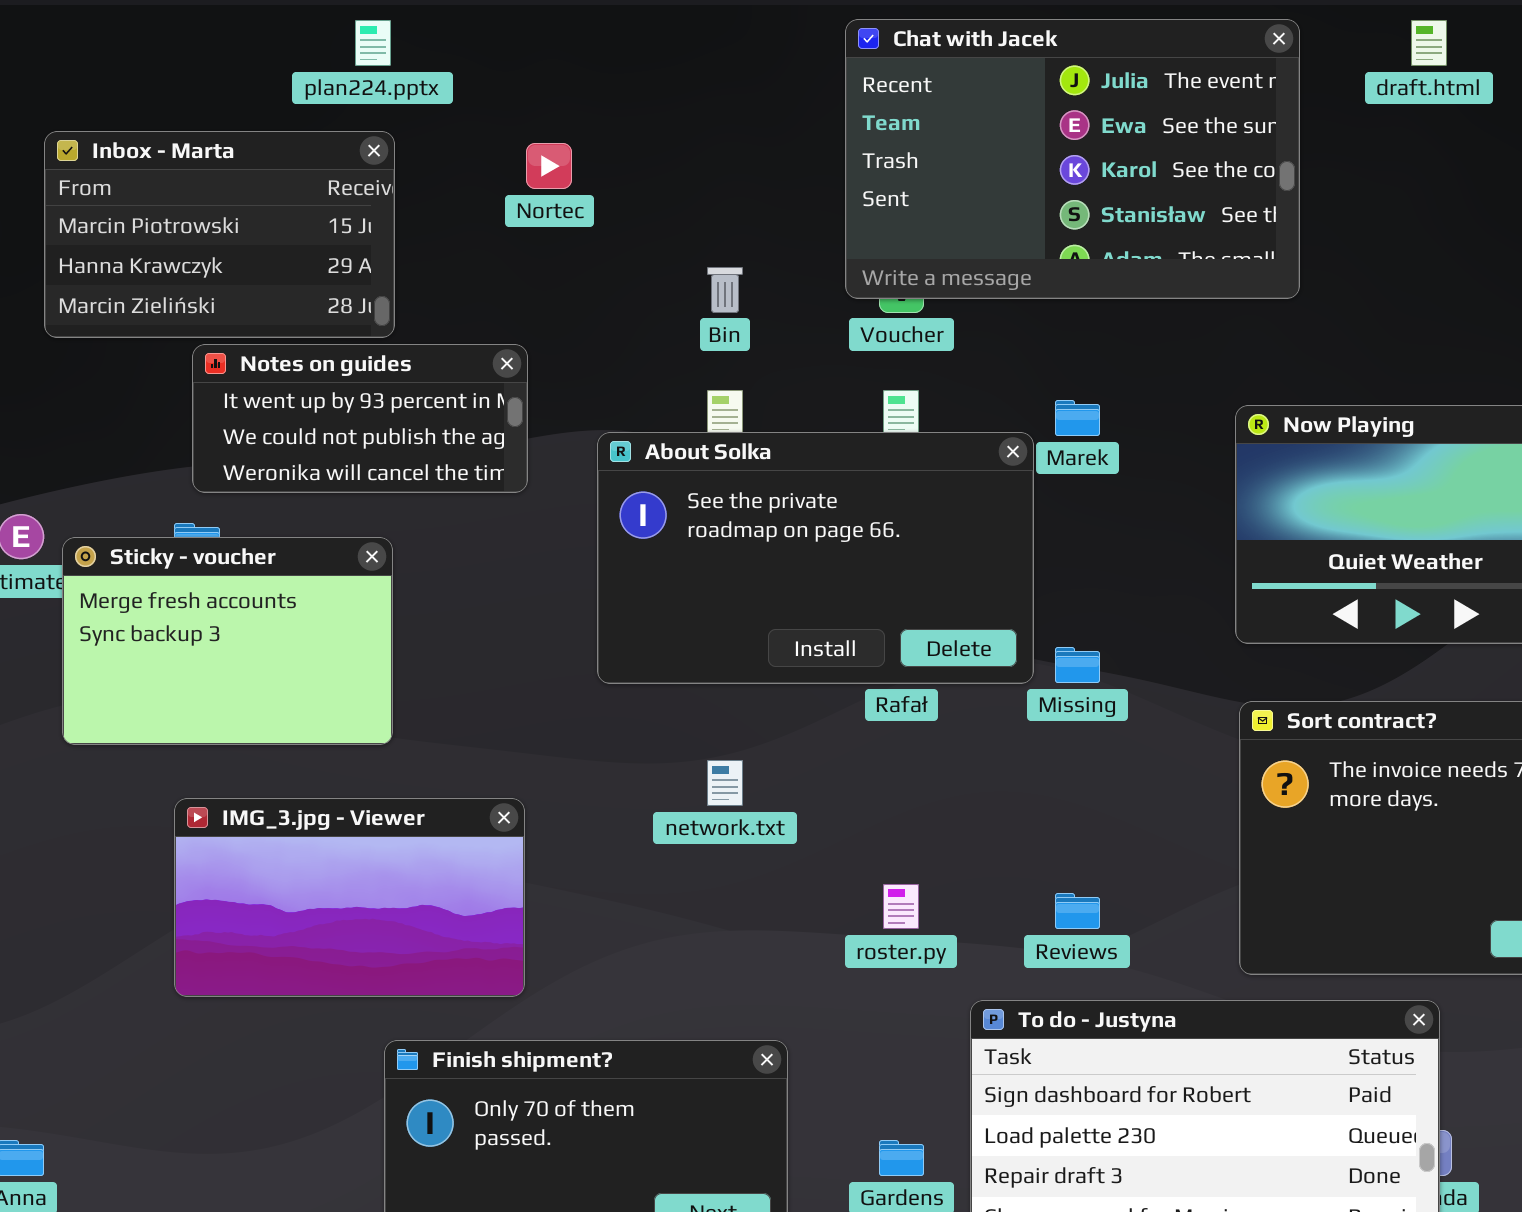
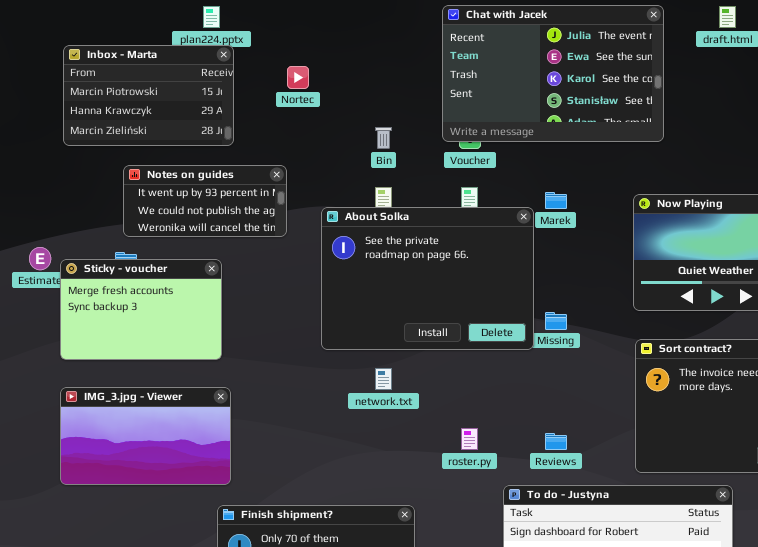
Inbox - Marta: [44,131,395,338] -> [63,45,234,146], moved
About Solka: [597,432,1034,684] -> [321,207,534,350], resized
IMG_3.jpg - Viewer: [174,798,525,997] -> [60,387,231,485], moved

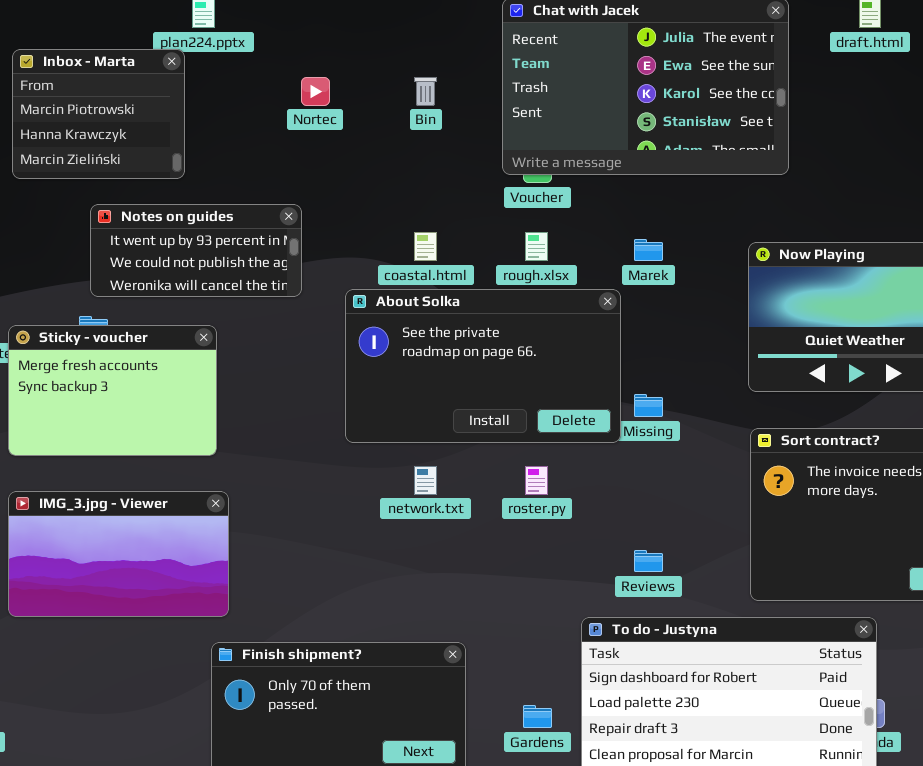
Inbox - Marta: [63,45,234,146] -> [12,49,185,179], resized
Bin: [375,127,392,149] -> [414,77,437,106], moved
About Solka: [321,207,534,350] -> [345,289,621,443], resized
roster.py: [461,428,478,450] -> [525,466,548,495], moved

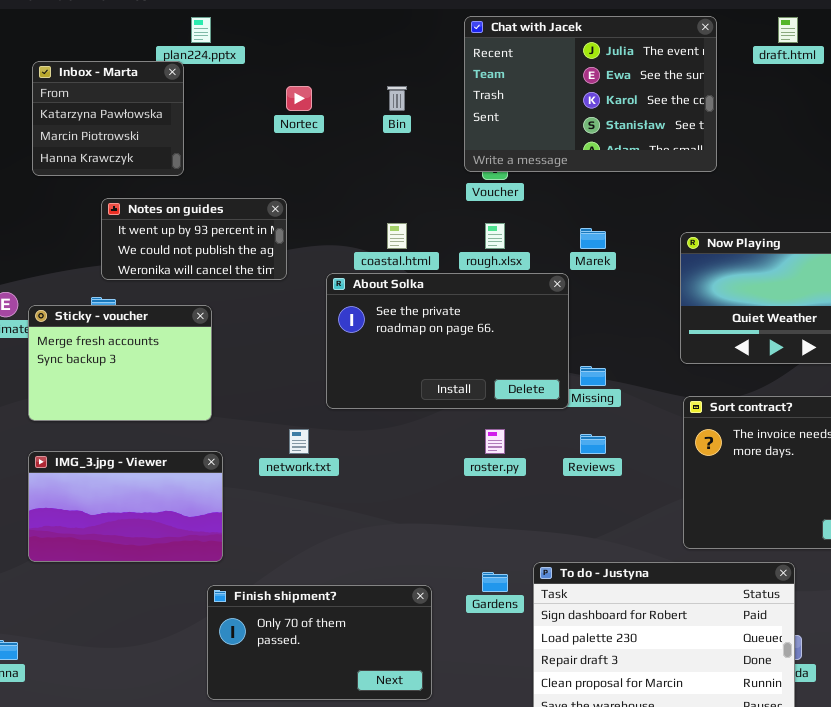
Inbox - Marta: [12,49,185,179] -> [32,61,184,176], scrolled up 1 row
network.txt: [414,466,437,495] -> [289,429,309,454], moved
Reviews: [634,550,663,572] -> [580,434,606,454], moved
Gardens: [523,705,552,728] -> [482,572,508,592], moved

